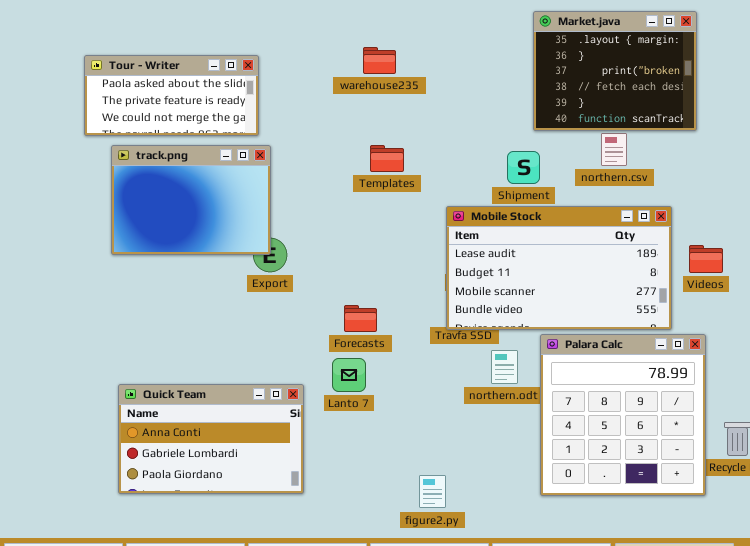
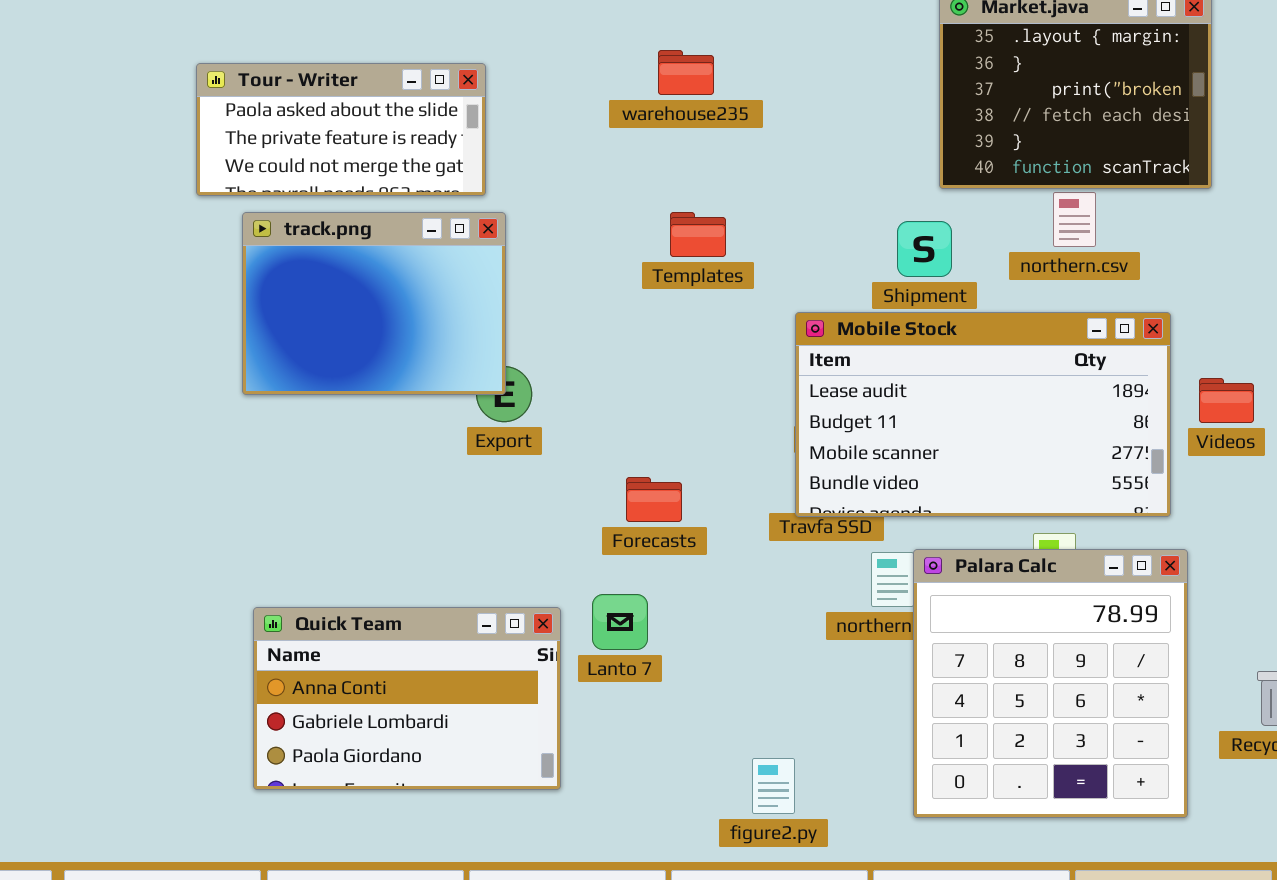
Palara Calc: [540,334,706,496] -> [913,549,1188,818], moved
Lanto 7: [332,358,366,392] -> [592,594,648,650], moved

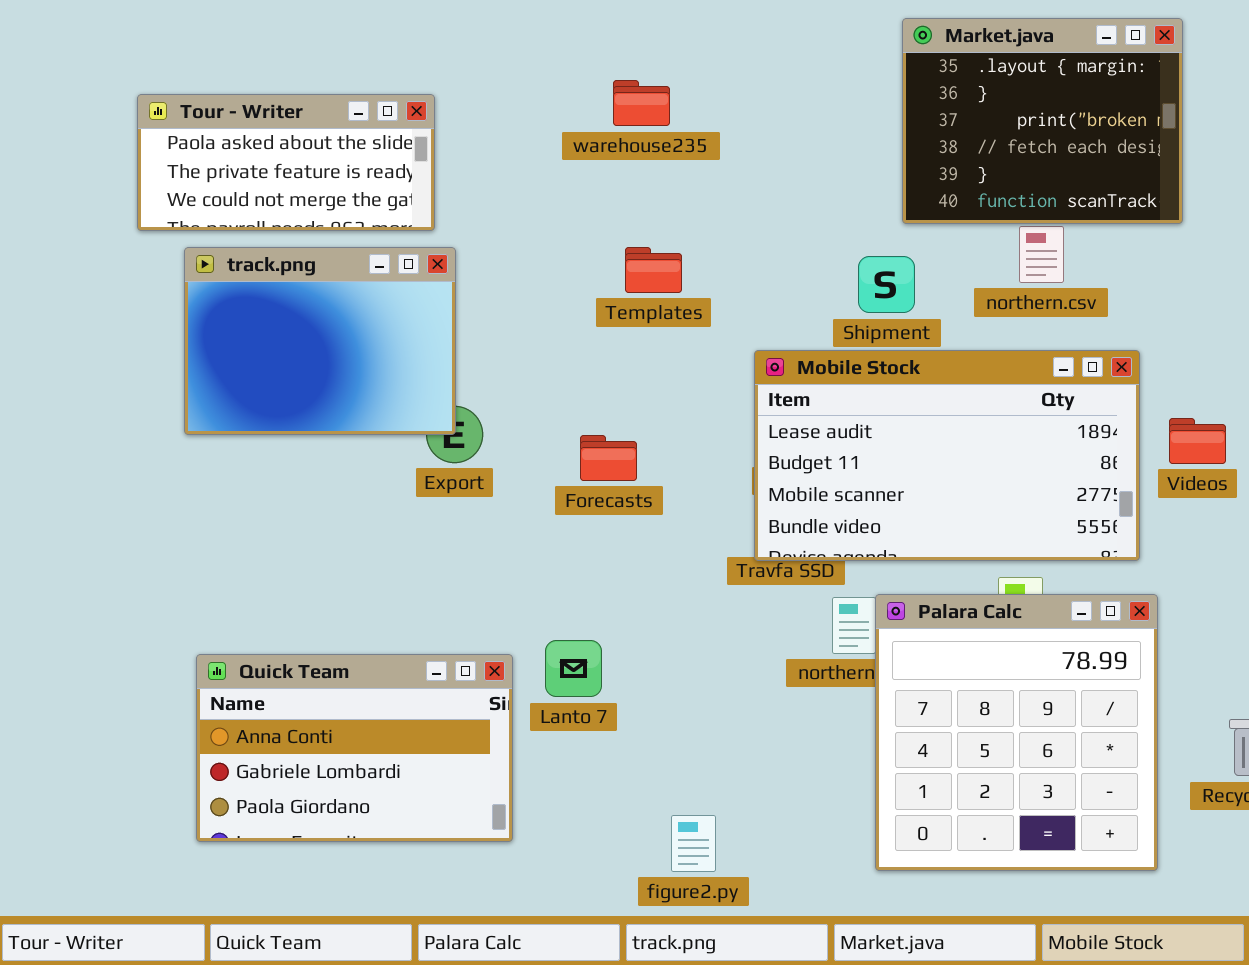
Forecasts: [626,477,682,522] -> [580,435,637,481], moved
figure2.py: [752,758,795,814] -> [671,815,716,872], moved

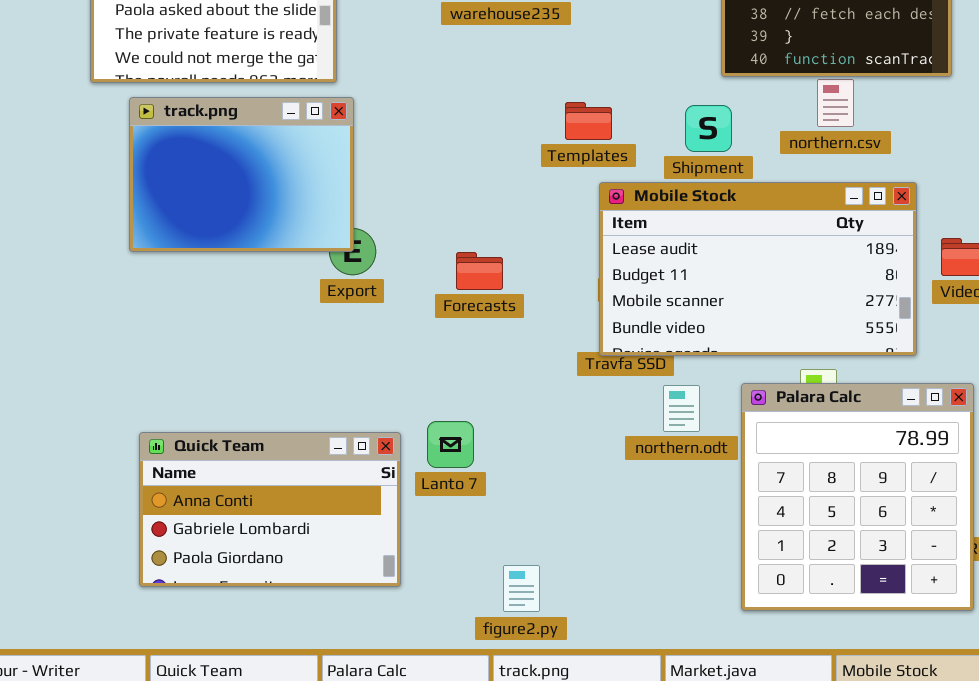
Templates: [625,247,682,293] -> [565,102,612,140], moved
Palara Calc: [875,594,1158,871] -> [741,383,974,611], moved
figure2.py: [671,815,716,872] -> [503,565,540,612], moved

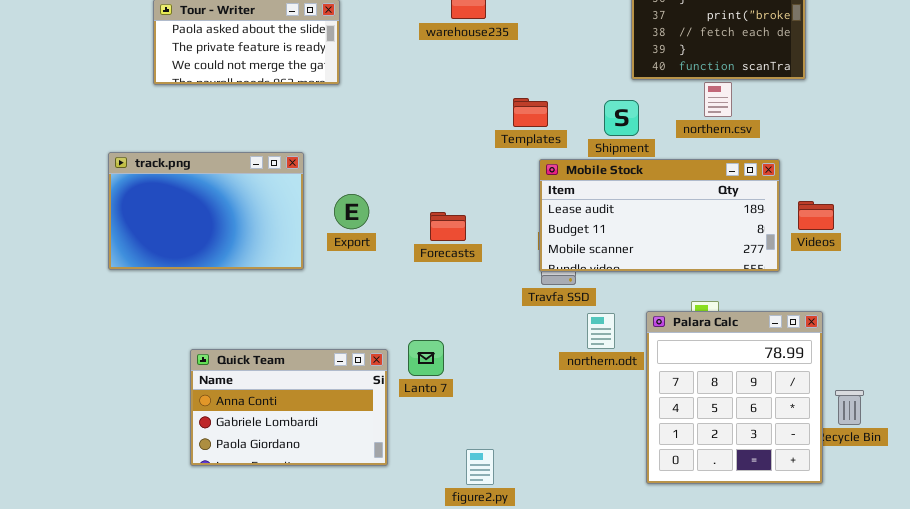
track.png: [129,97,354,252] -> [108,152,304,270], moved, resized
Mobile Stock: [599,182,917,356] -> [539,159,780,272], resized

